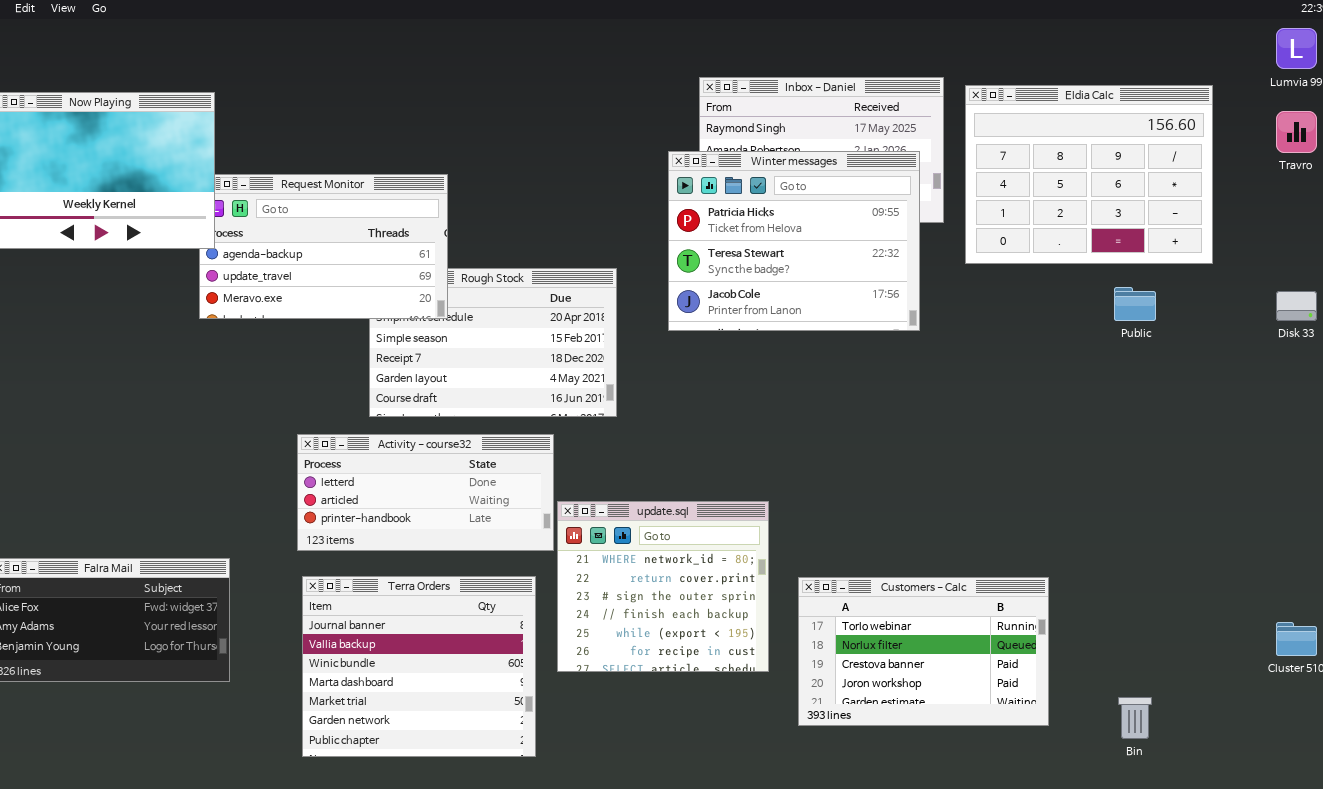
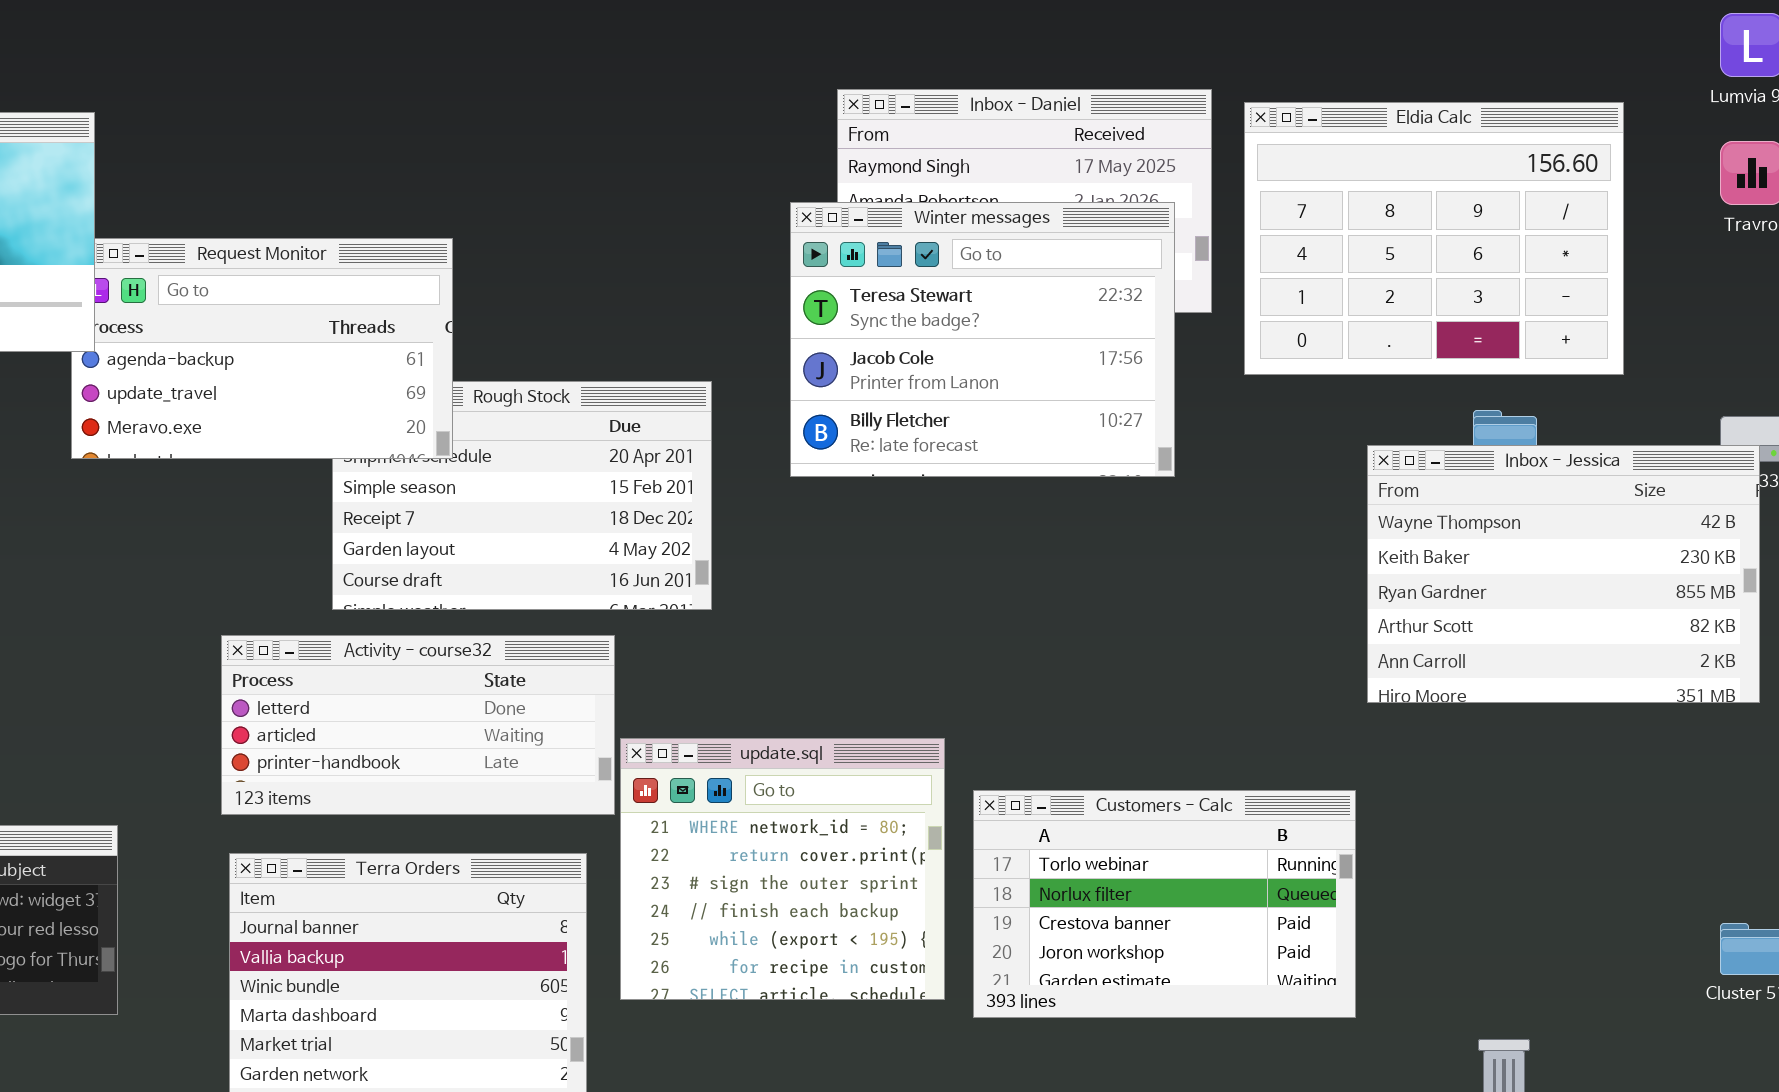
Winter messages: [668,151,920,331] -> [790,202,1175,477], scrolled down 1 row
Inbox - Jessica: none -> [1367,445,1760,703], opened
Customers - Calc: [798,577,1049,726] -> [973,790,1356,1018], moved

